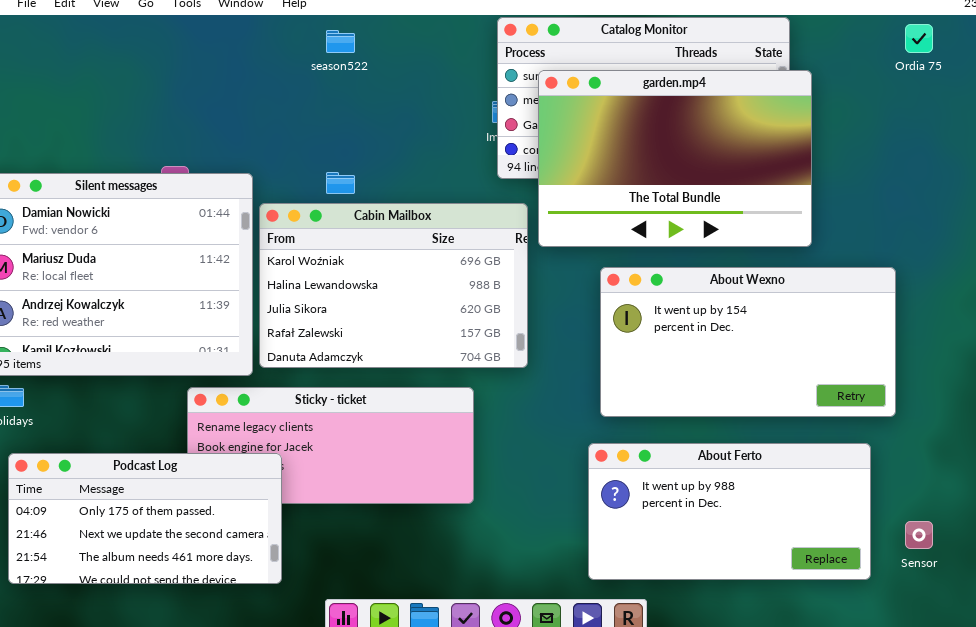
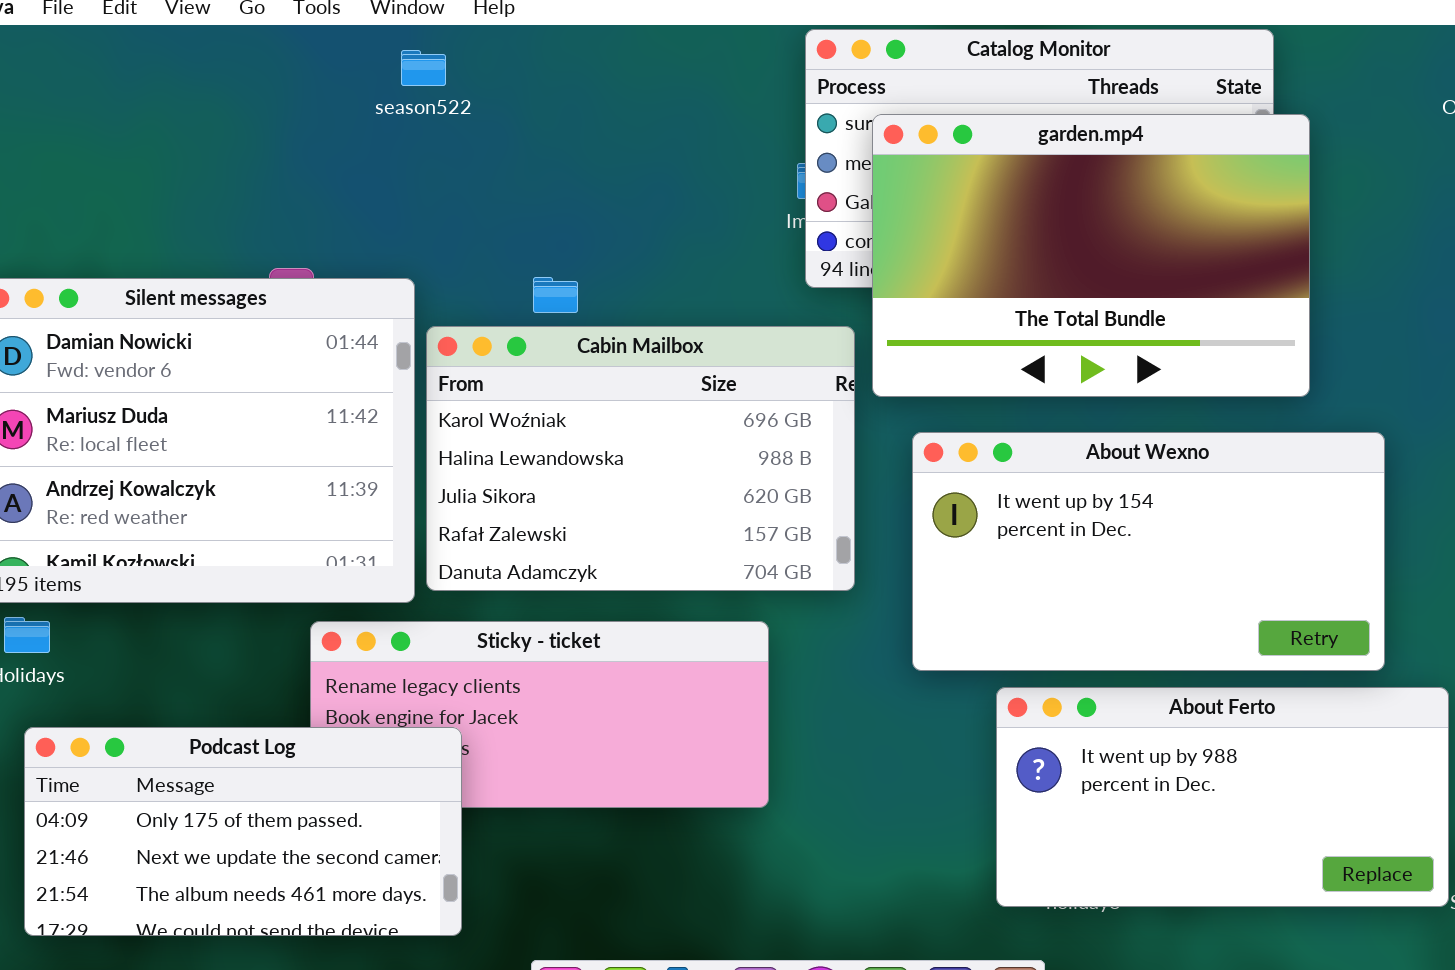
season522: [326,30,355,53] -> [401,50,446,86], moved
About Wexno: [600,267,896,417] -> [912,432,1385,671], moved
About Ferto: [588,443,871,580] -> [996,687,1449,907], moved

